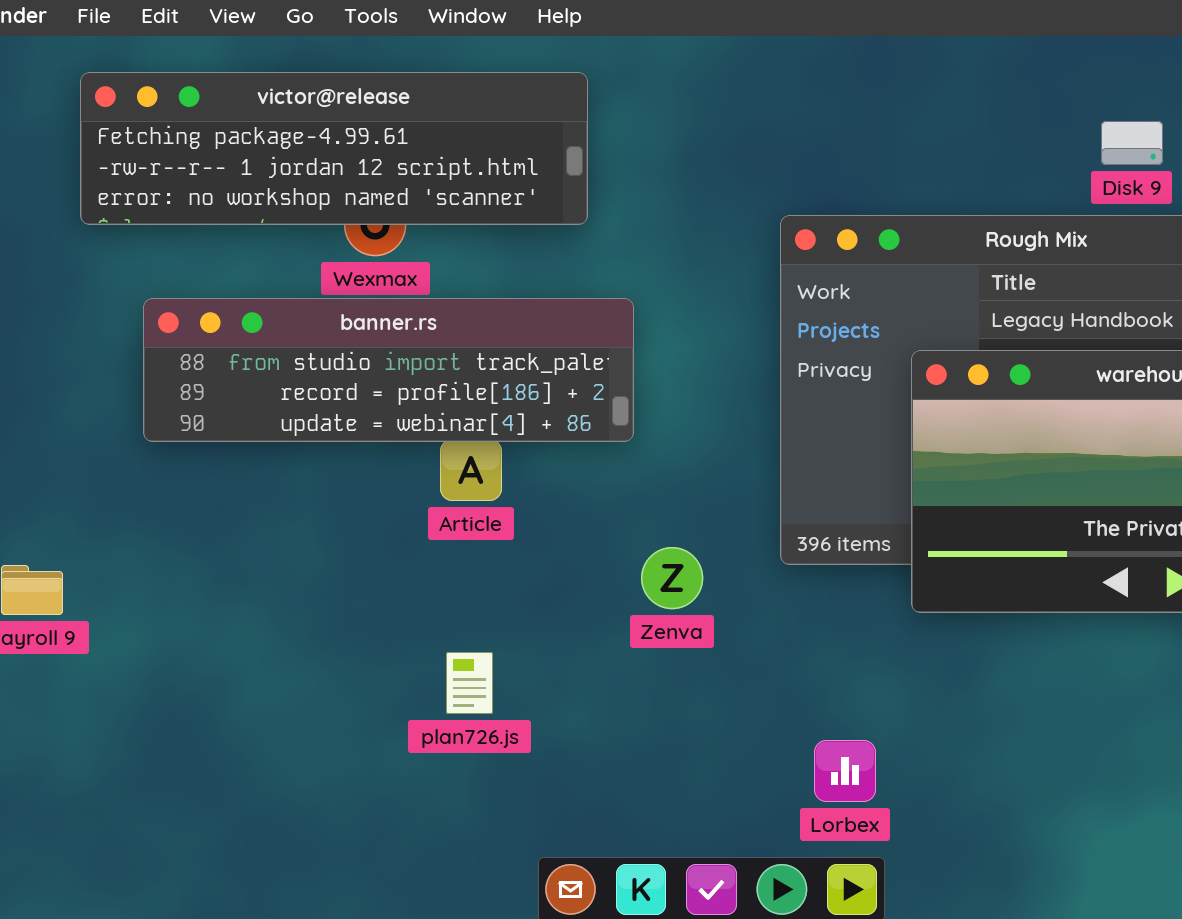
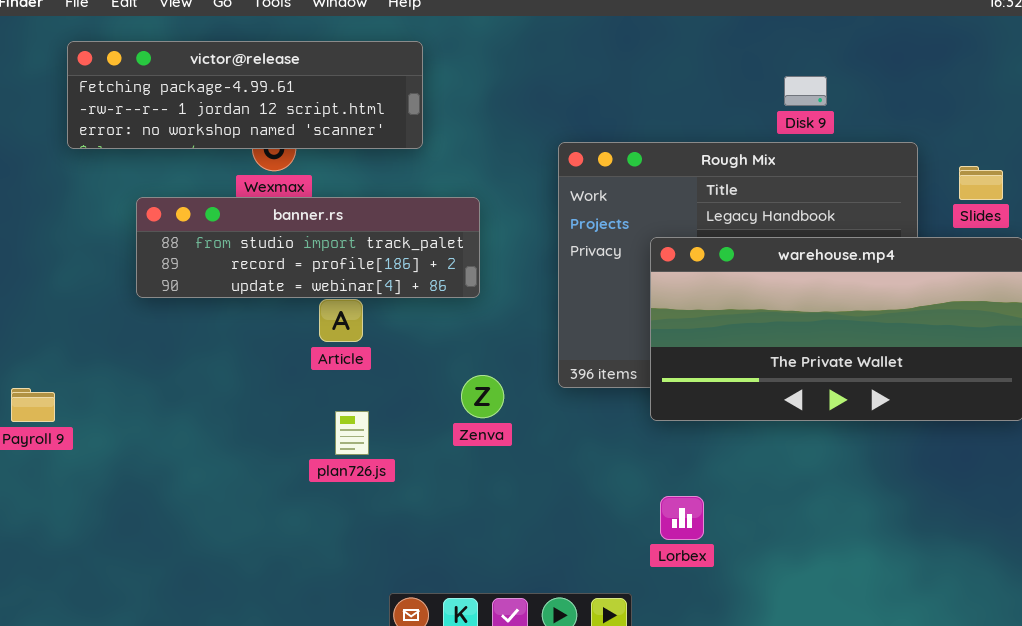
banner.rs: [143,298,634,442] -> [136,197,480,298], moved
plan726.js: [446,652,493,714] -> [335,411,369,455], moved
Lorbex: [814,740,876,802] -> [660,496,704,540], moved

